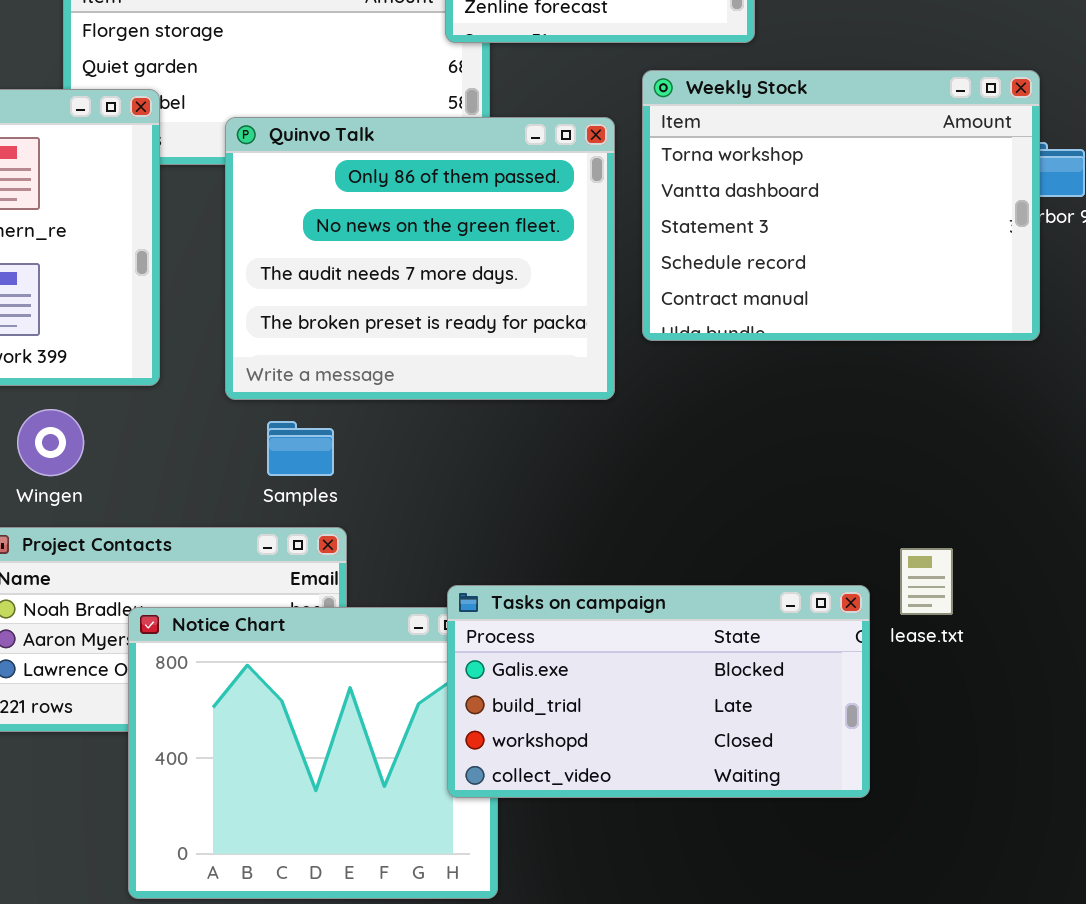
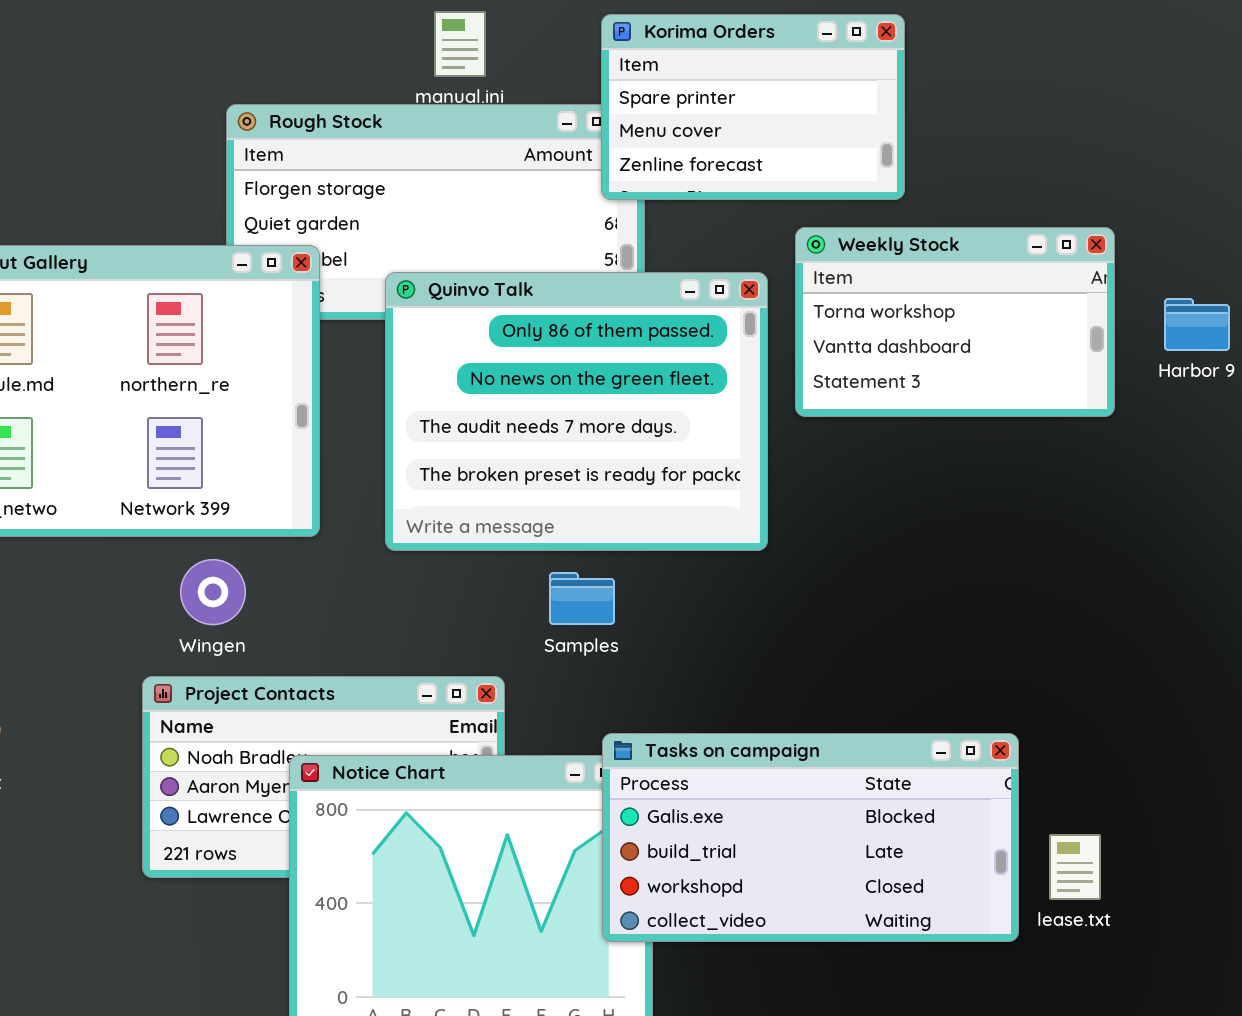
Weekly Stock: [642,70,1040,341] -> [795,227,1115,417], resized
Samples: [267,421,334,476] -> [549,572,615,625], moved
lease.txt: [900,548,953,615] -> [1049,834,1101,900], moved

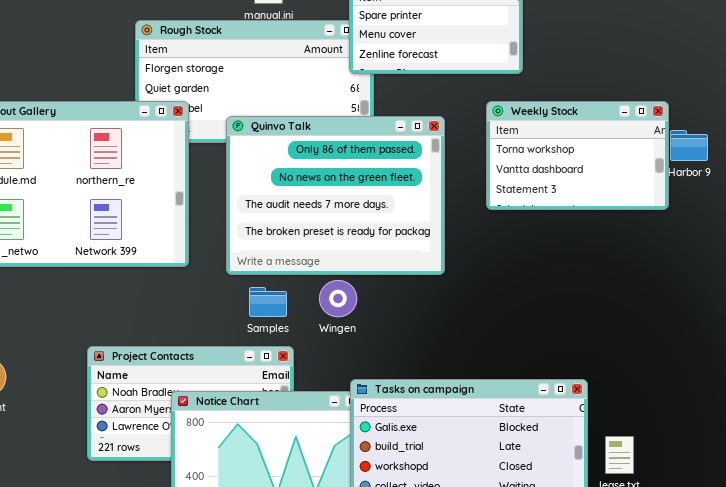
Weekly Stock: [795,227,1115,417] -> [486,101,669,210], moved
Wingen: [180,559,246,625] -> [319,280,357,317], moved
Samples: [549,572,615,625] -> [249,287,287,317], moved

